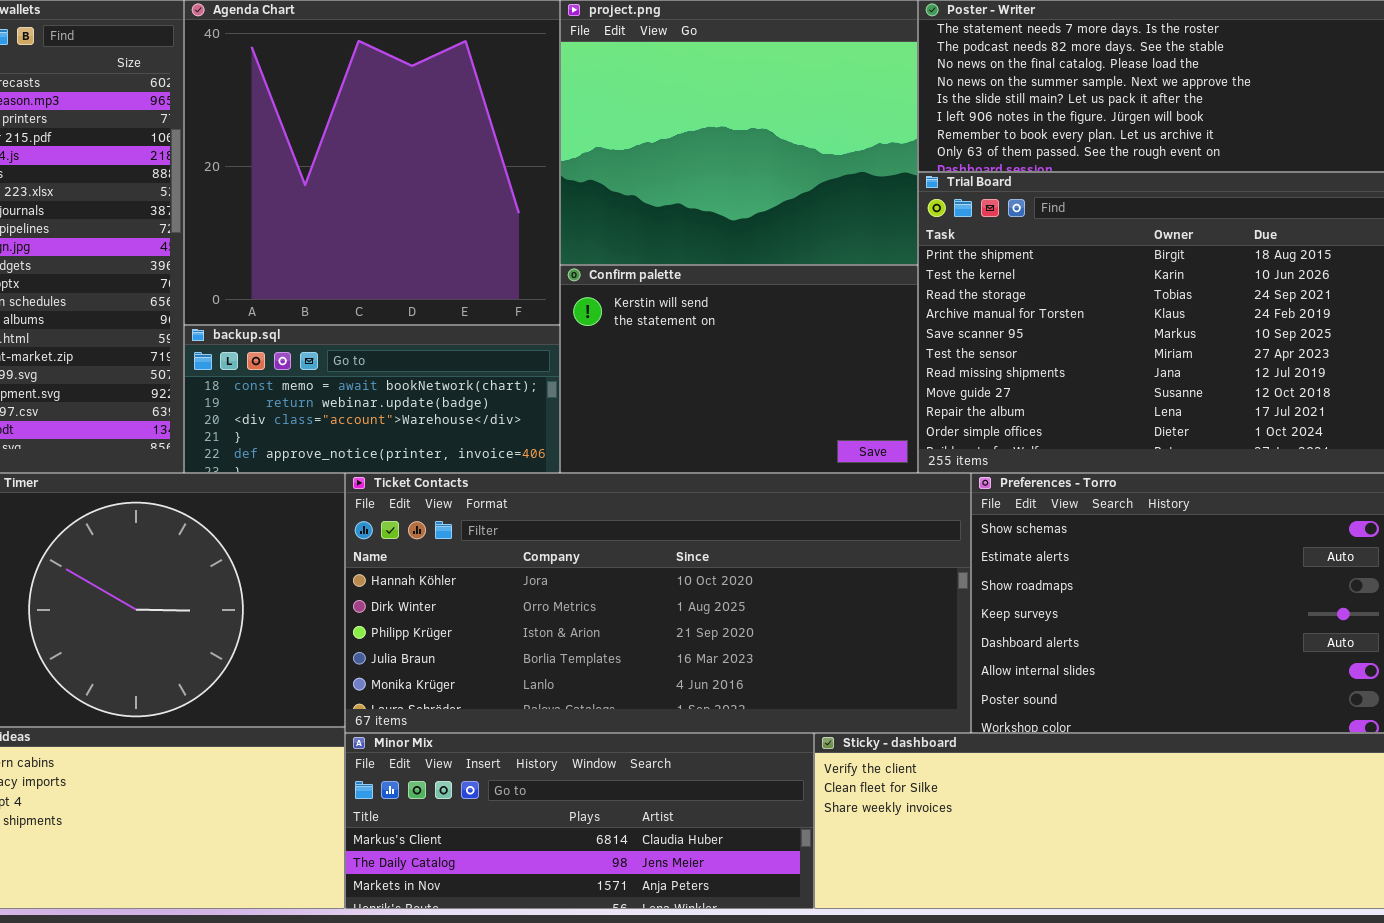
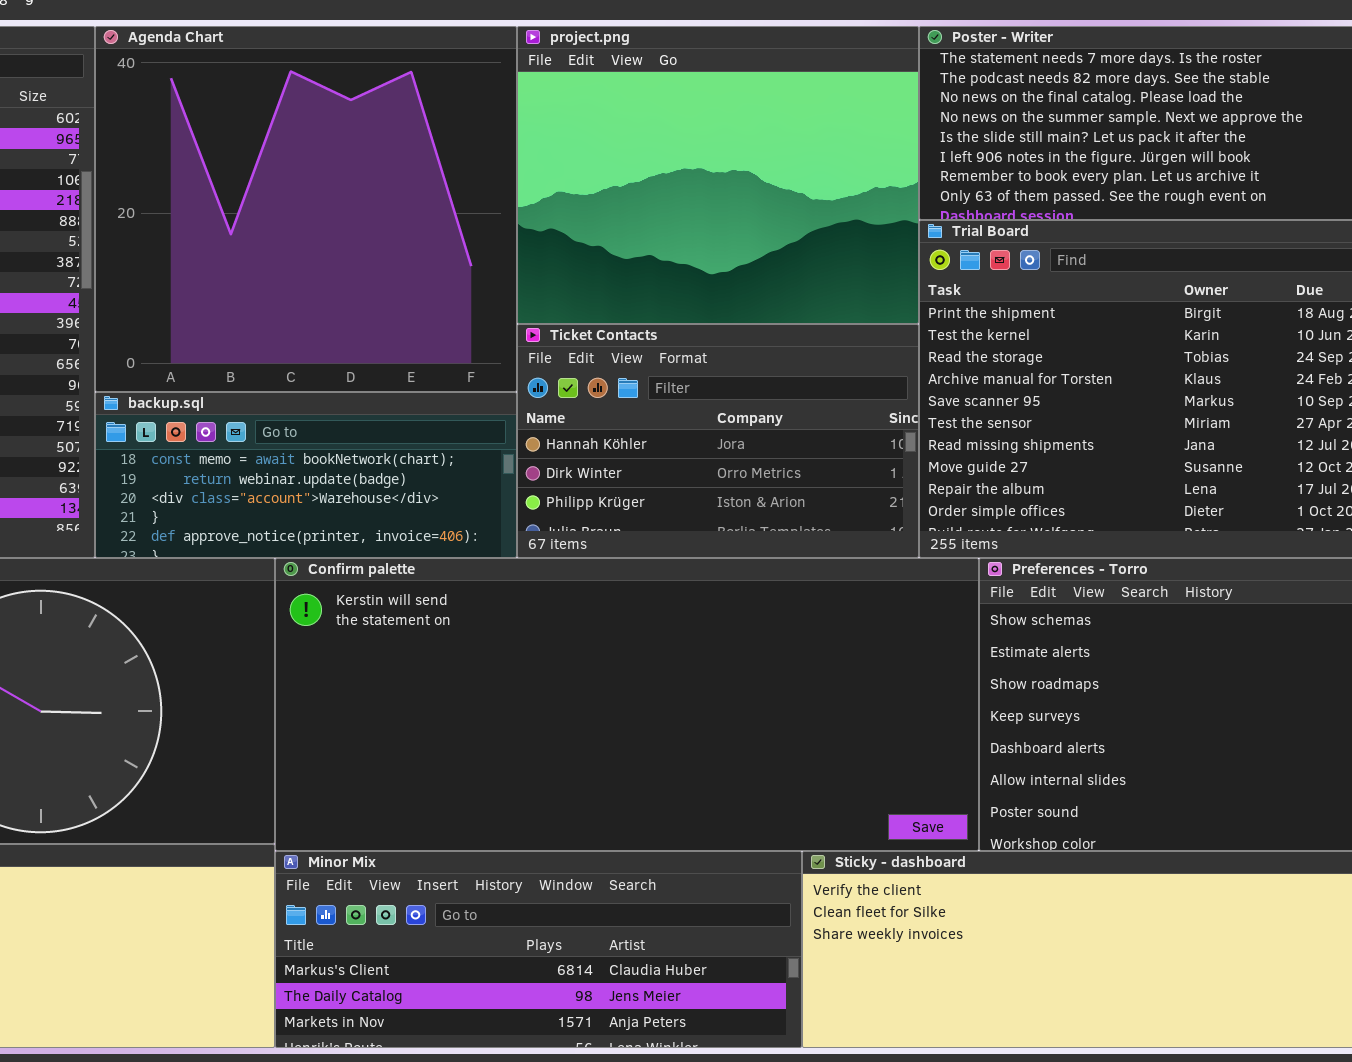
Confirm palette: [560,265,918,473] -> [275,558,979,851], moved, resized
Ticket Contacts: [345,473,971,733] -> [517,324,919,558], moved, resized

